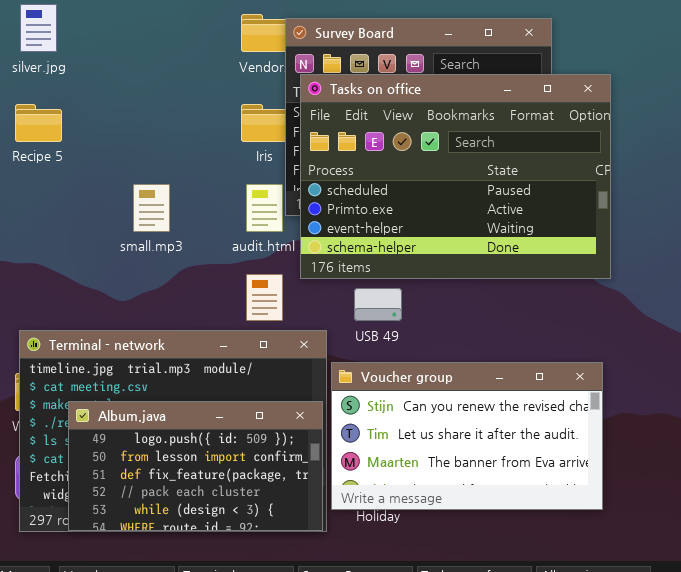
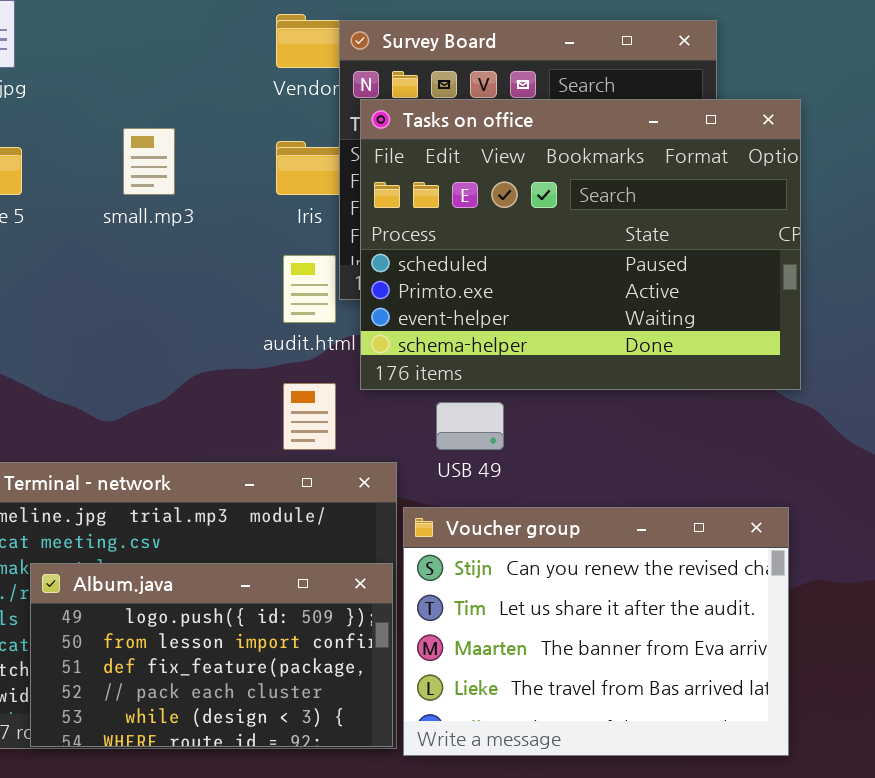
small.mp3: [133,184,170,232] -> [123,128,175,195], moved
Voucher group: [331,362,603,510] -> [403,507,789,756], resized

